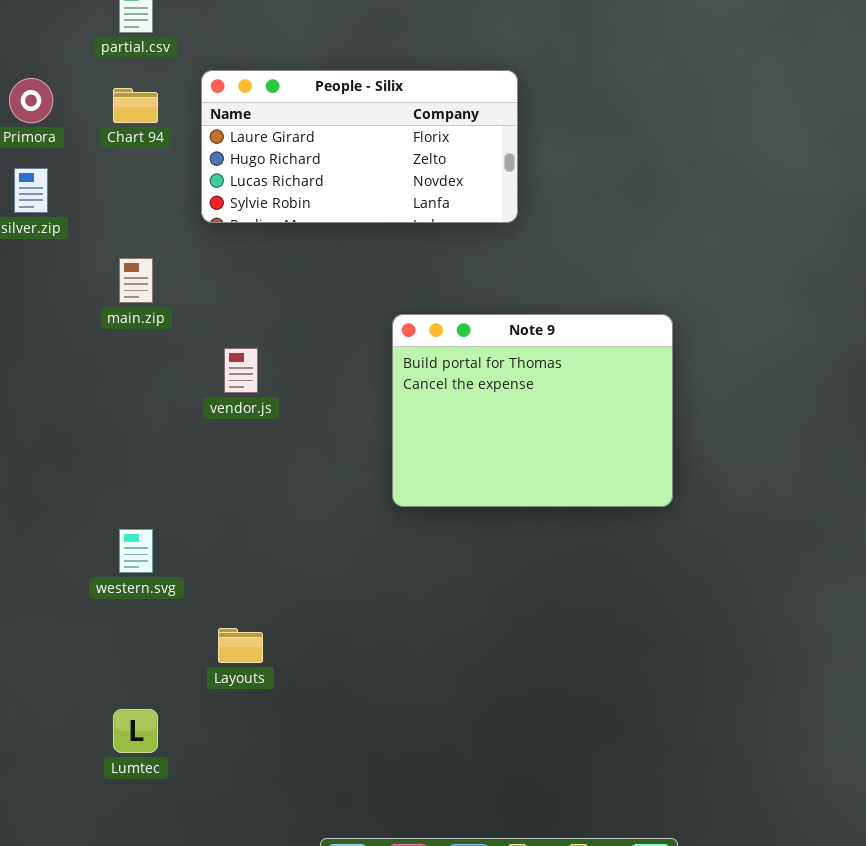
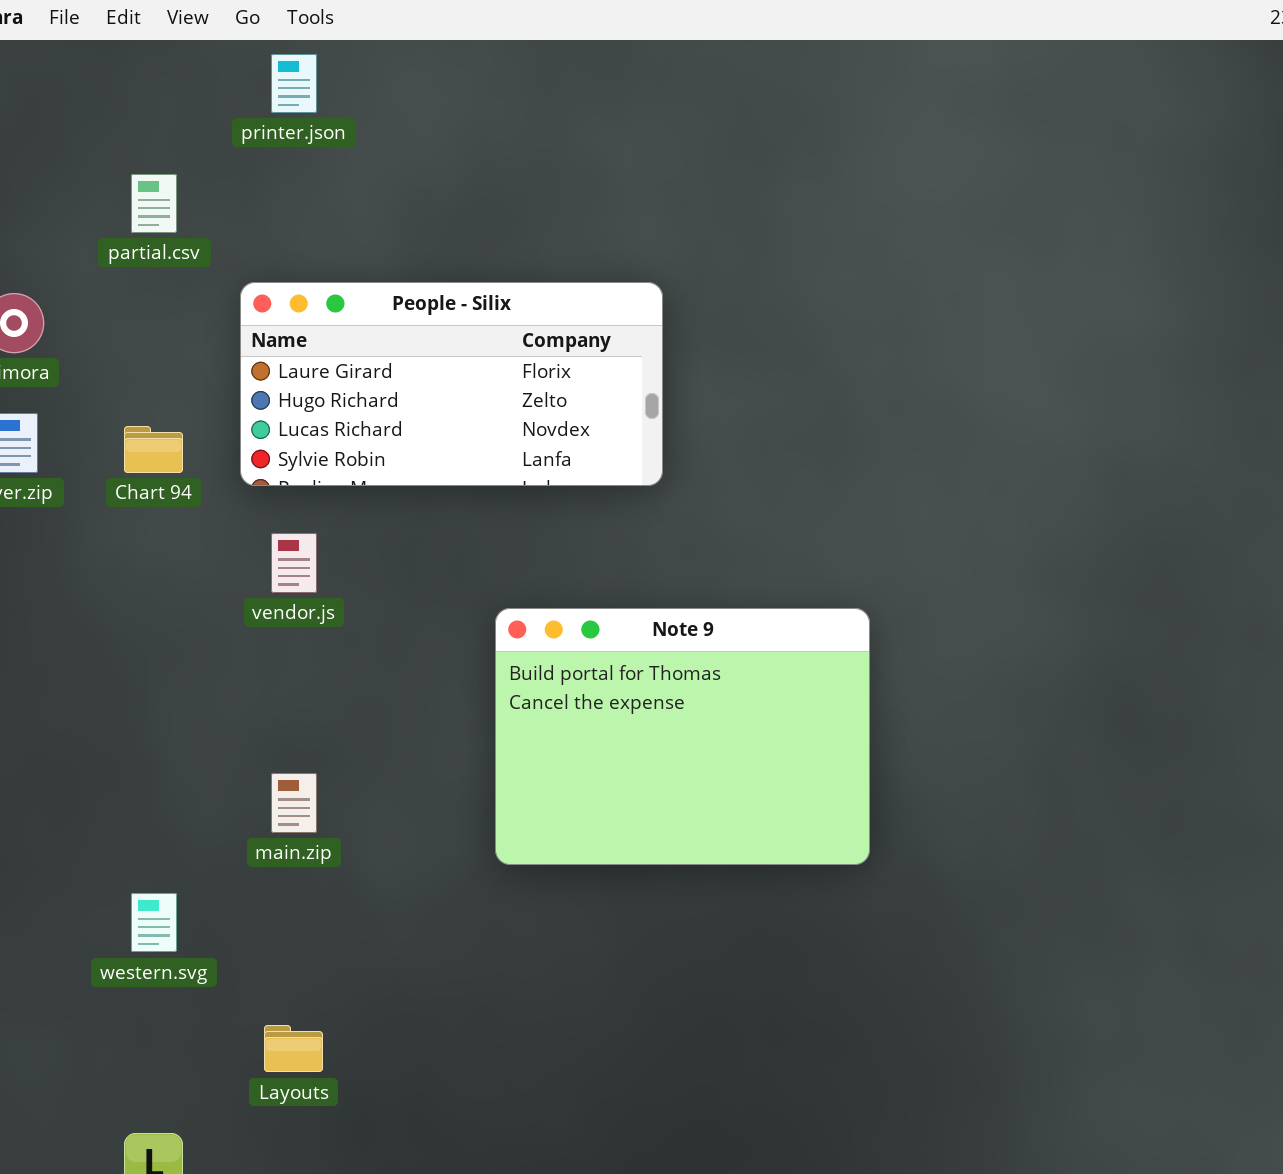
Chart 94: [113,88,158,123] -> [124,426,183,473], moved
main.zip: [119,258,153,303] -> [271,773,317,833], moved
vendor.js: [224,348,258,393] -> [271,533,317,593], moved

